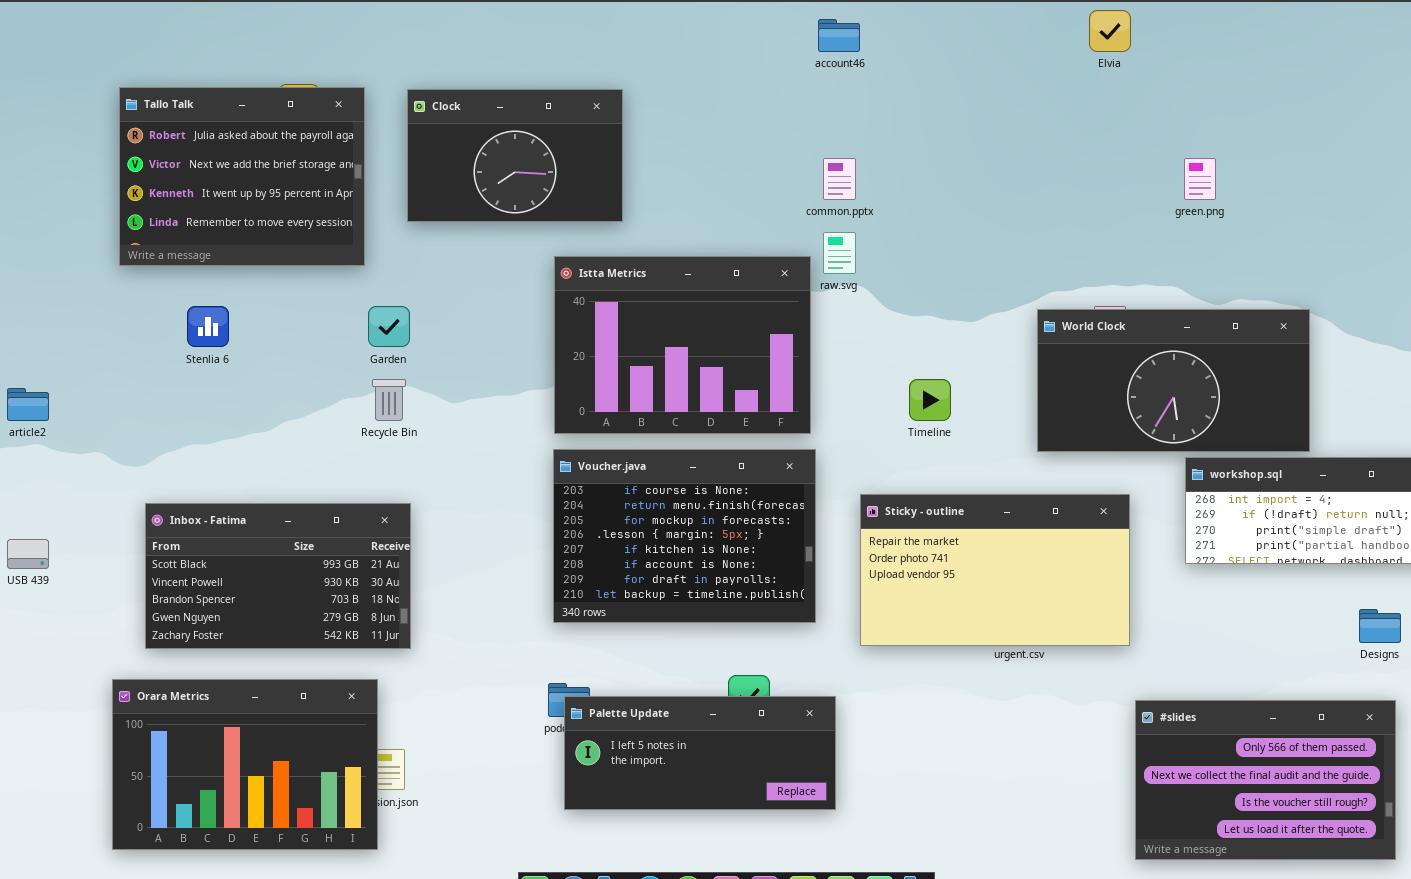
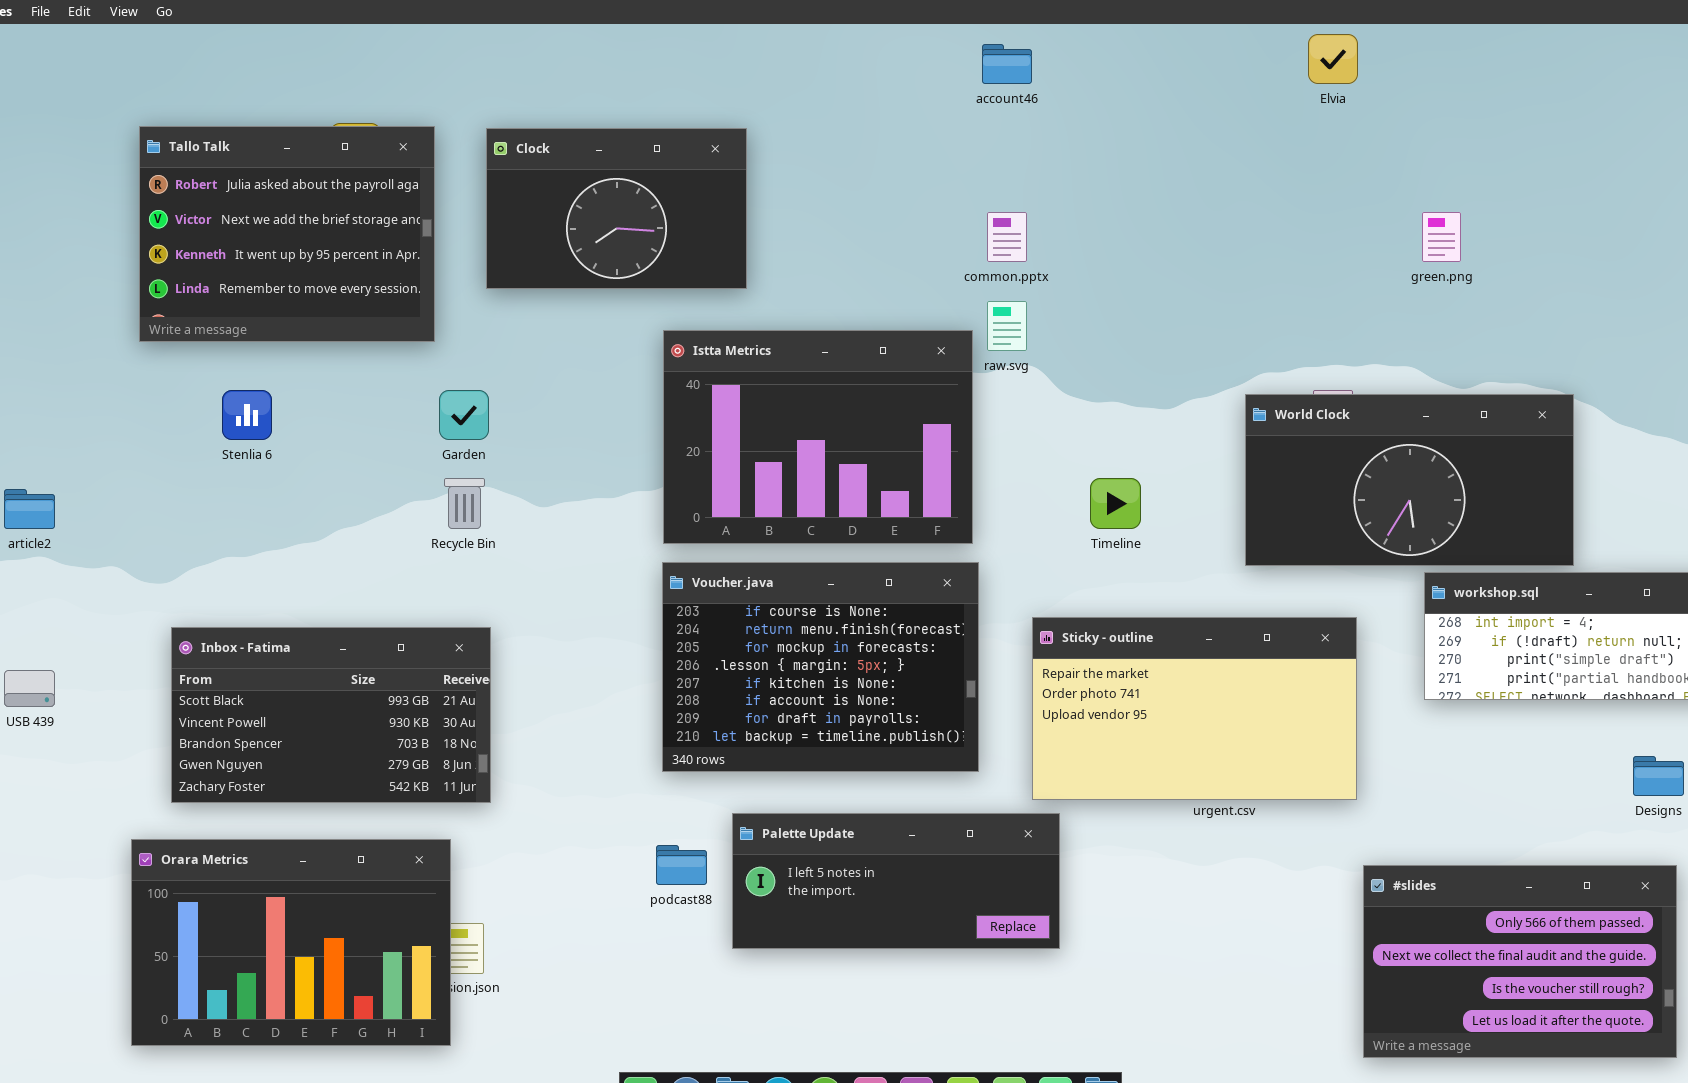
Palette Update: [564,696,836,810] -> [732,813,1060,949], moved

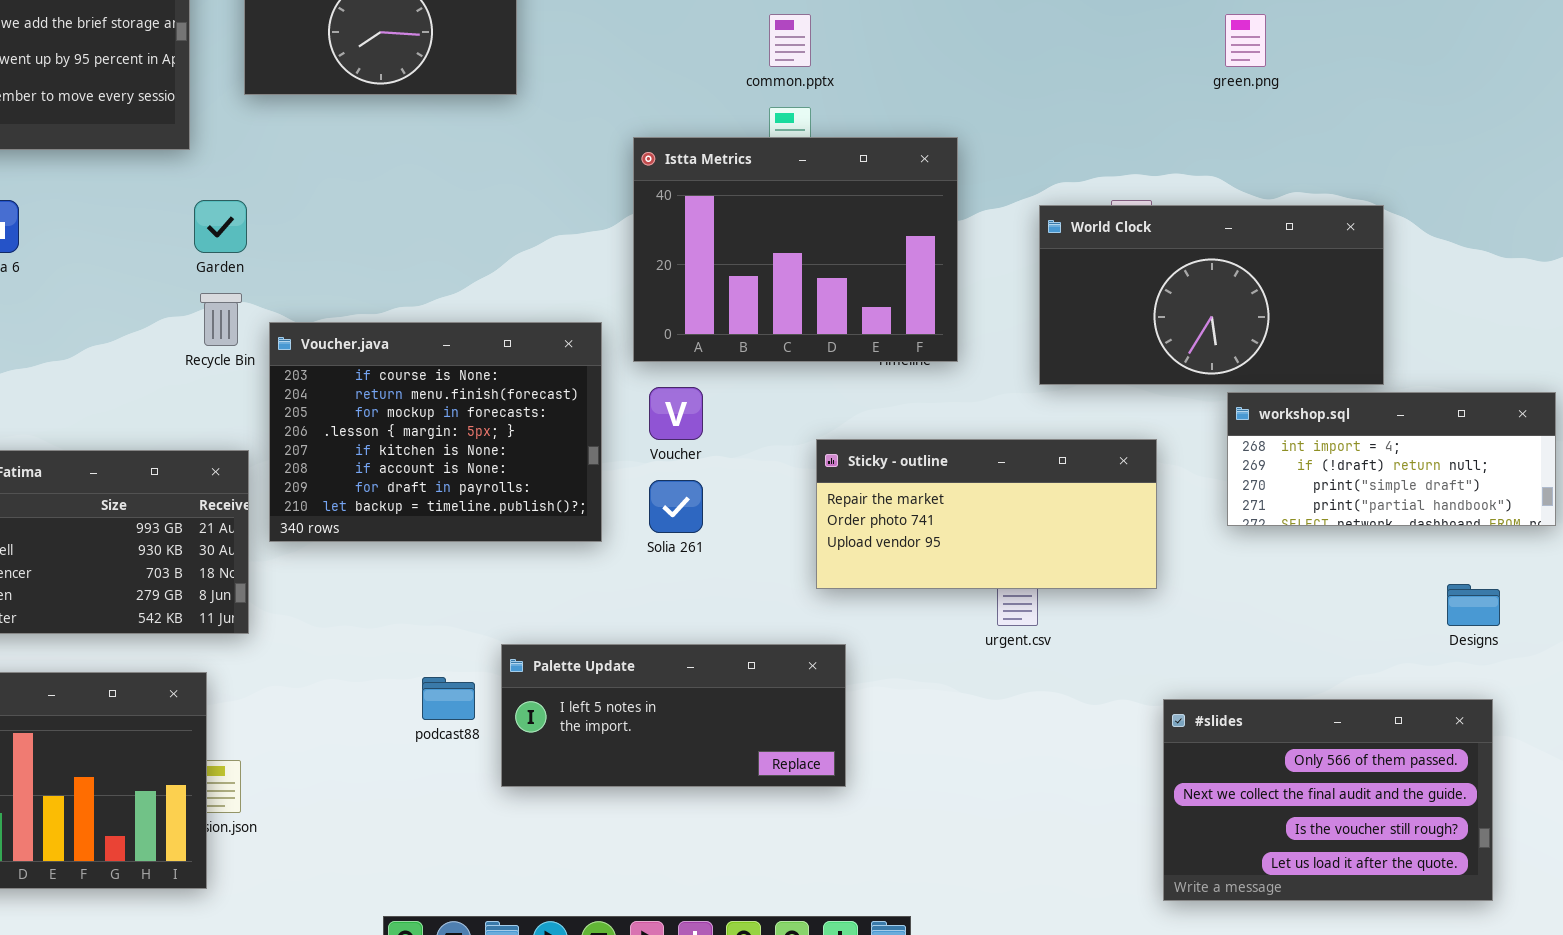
Istta Metrics: [663,330,973,544] -> [633,137,958,362], moved
Voucher.java: [662,562,979,772] -> [269,322,602,542], moved
Sticky - outline: [1032,617,1357,800] -> [816,439,1157,589], resized

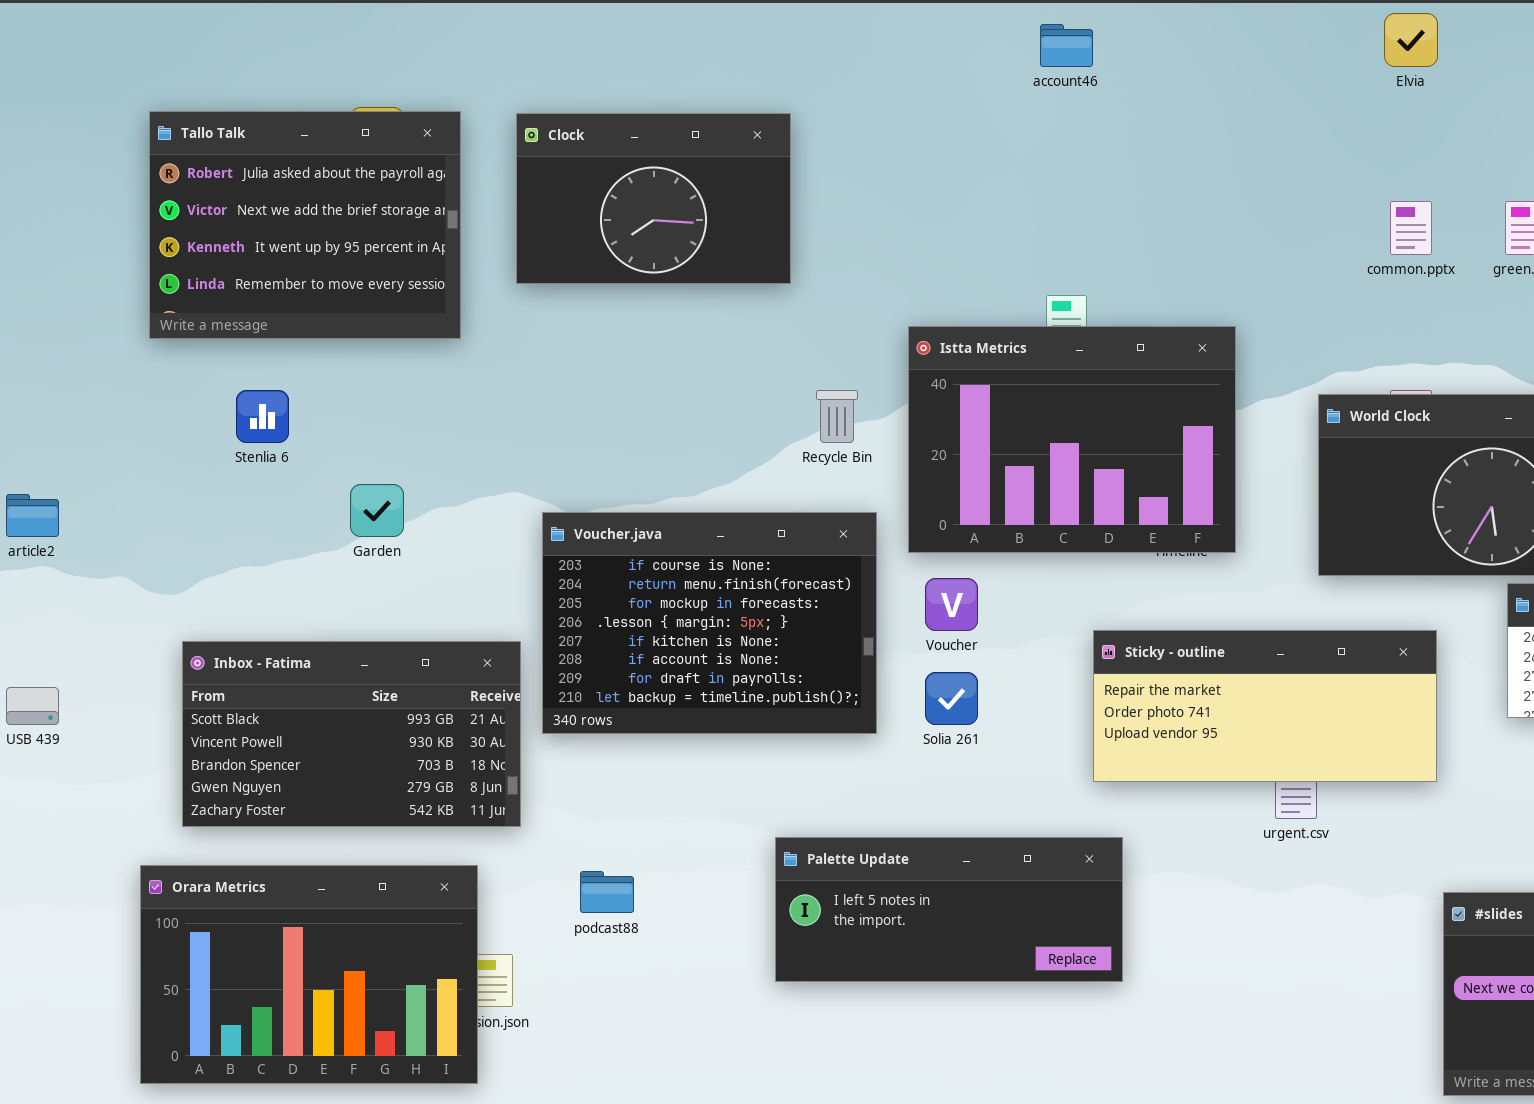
common.pptx: [769,14,811,67] -> [1390,201,1432,255], moved
Garden: [194,200,247,253] -> [350,484,404,537], moved
Recycle Bin: [200,293,242,346] -> [816,390,858,443], moved
podcast88: [422,677,475,720] -> [580,871,634,913], moved

